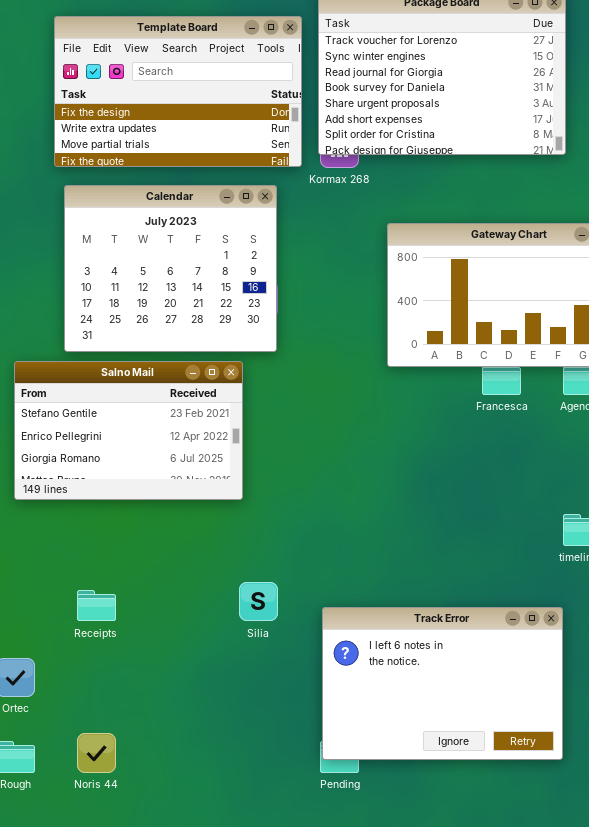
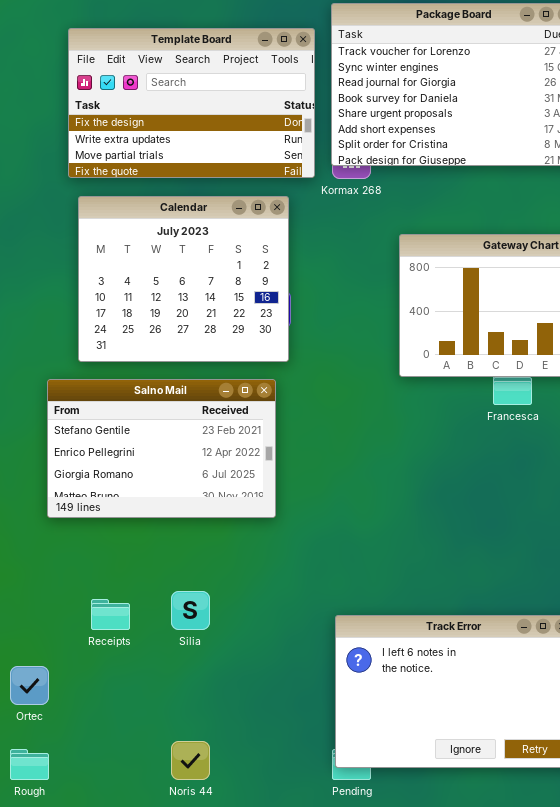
Salno Mail: [14,361,243,500] -> [47,379,276,518], moved
Silia: [239,582,278,621] -> [171,591,210,630], moved
Noris 44: [77,733,116,773] -> [171,741,210,780], moved

